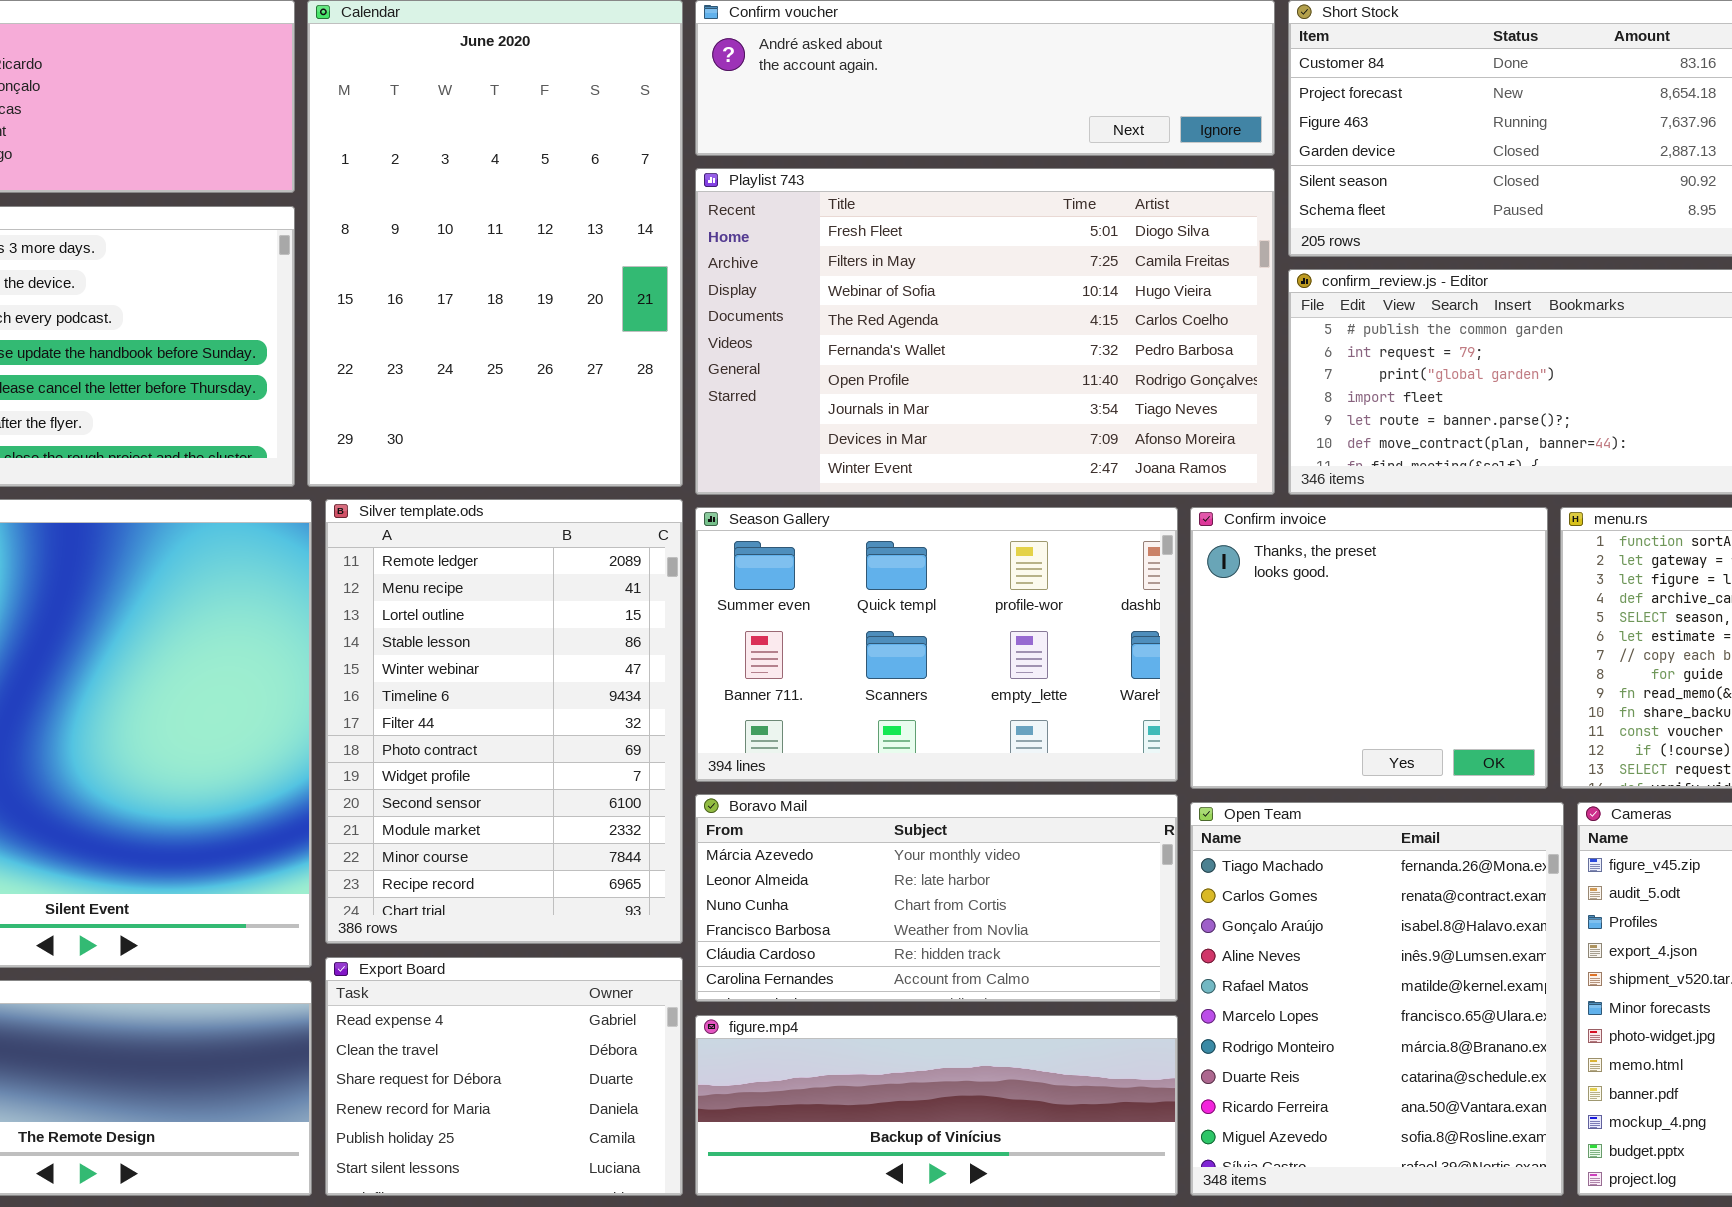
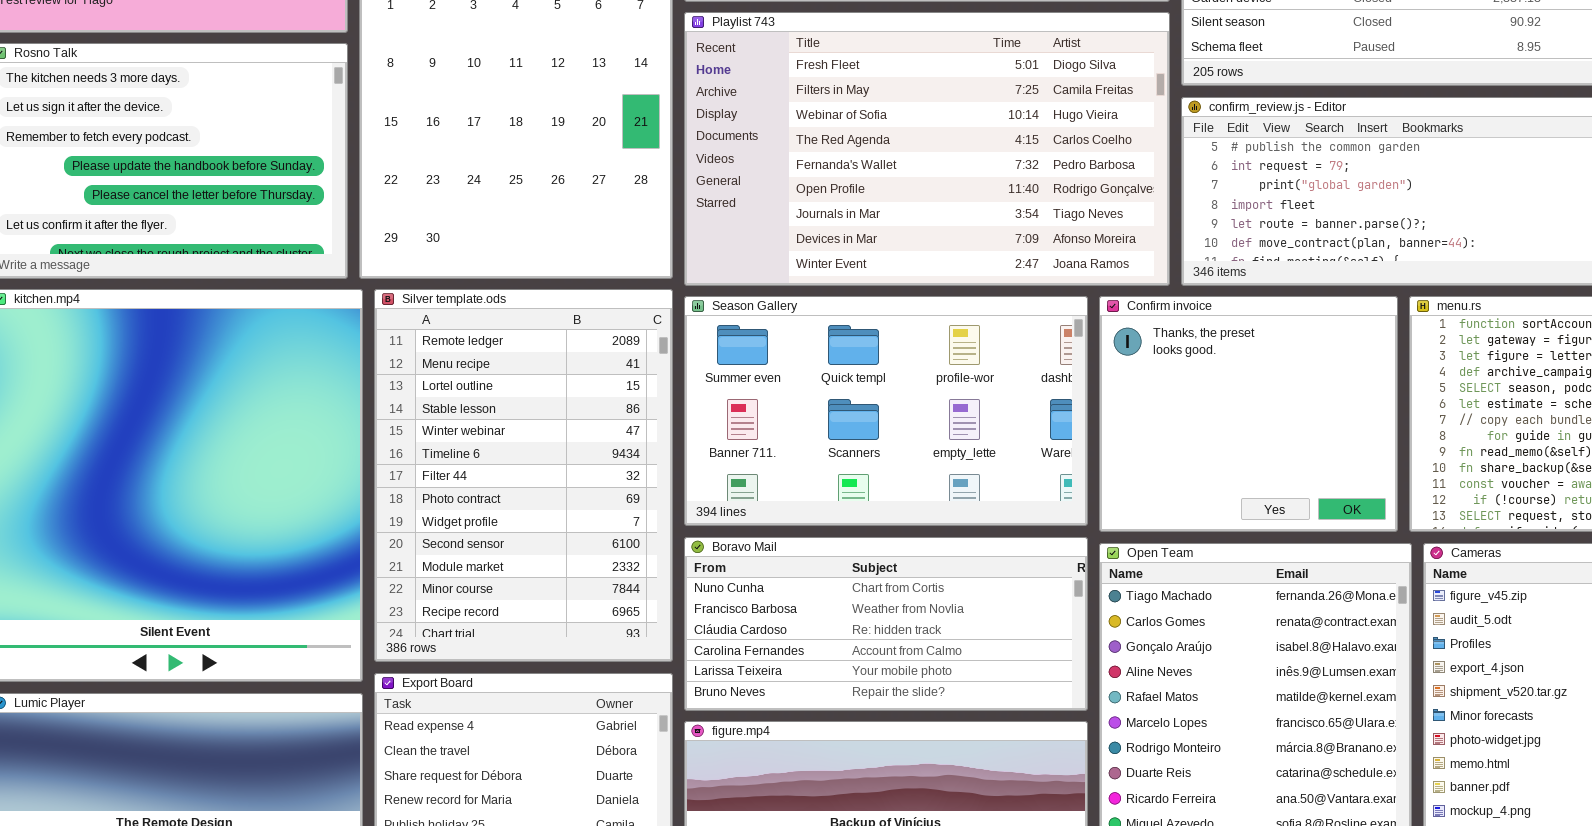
Boravo Mail: [695,794,1178,1002] -> [684,537,1088,711], scrolled down 2 rows

